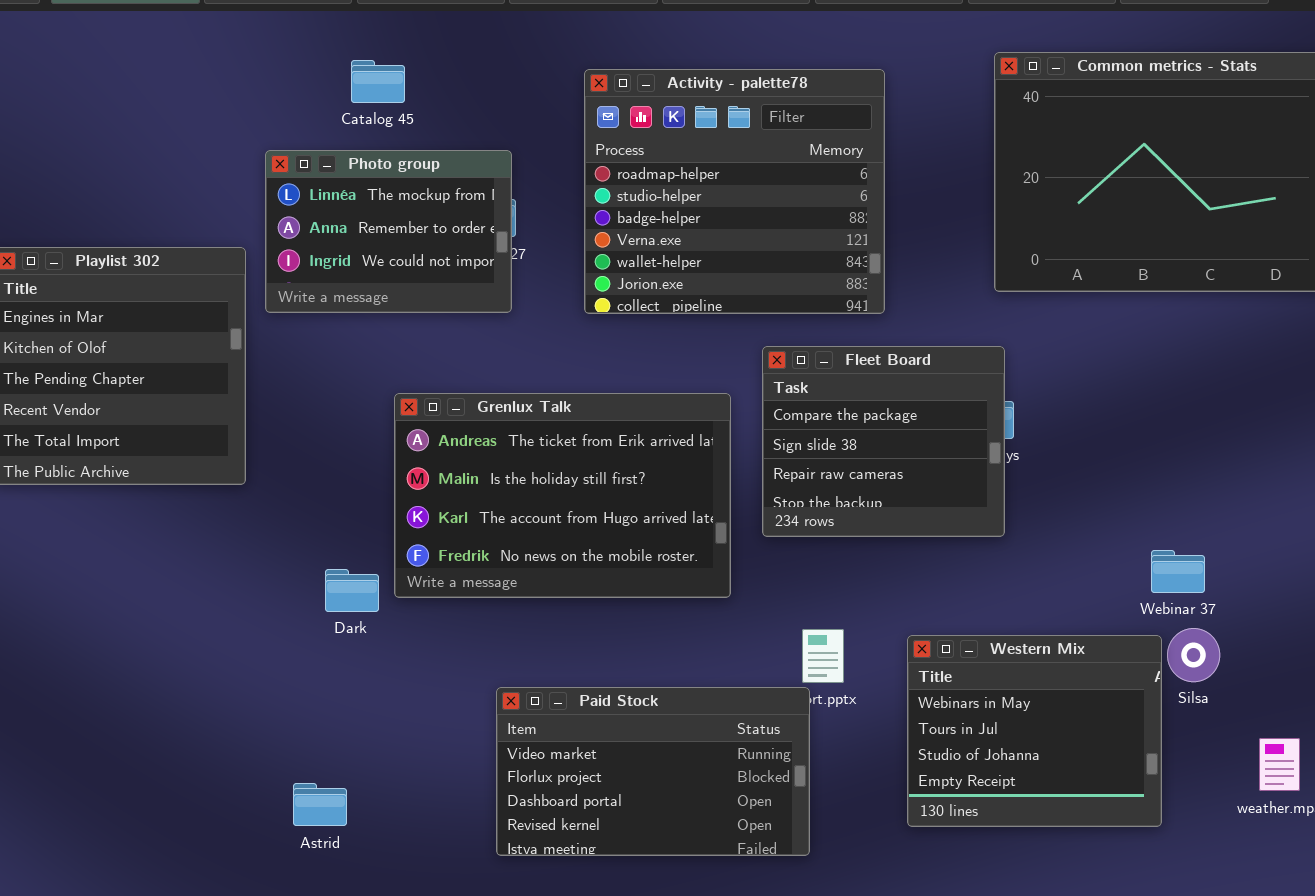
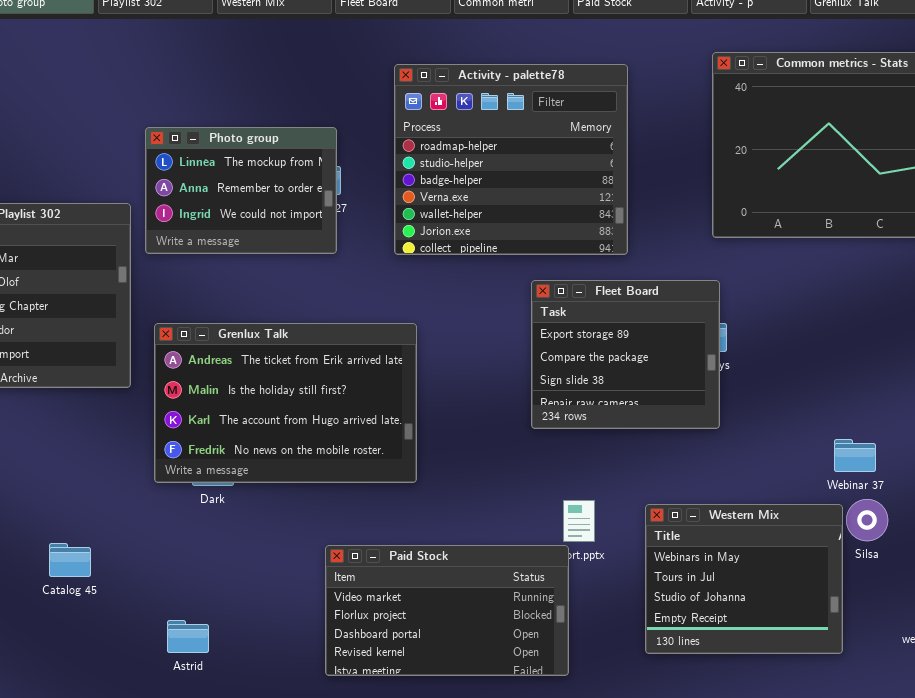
Catalog 45: [351,60,405,103] -> [49,543,91,577], moved
Fleet Board: [762,346,1005,537] -> [531,280,720,429], scrolled up 1 row
Grenlux Talk: [394,393,731,598] -> [154,323,417,483], moved

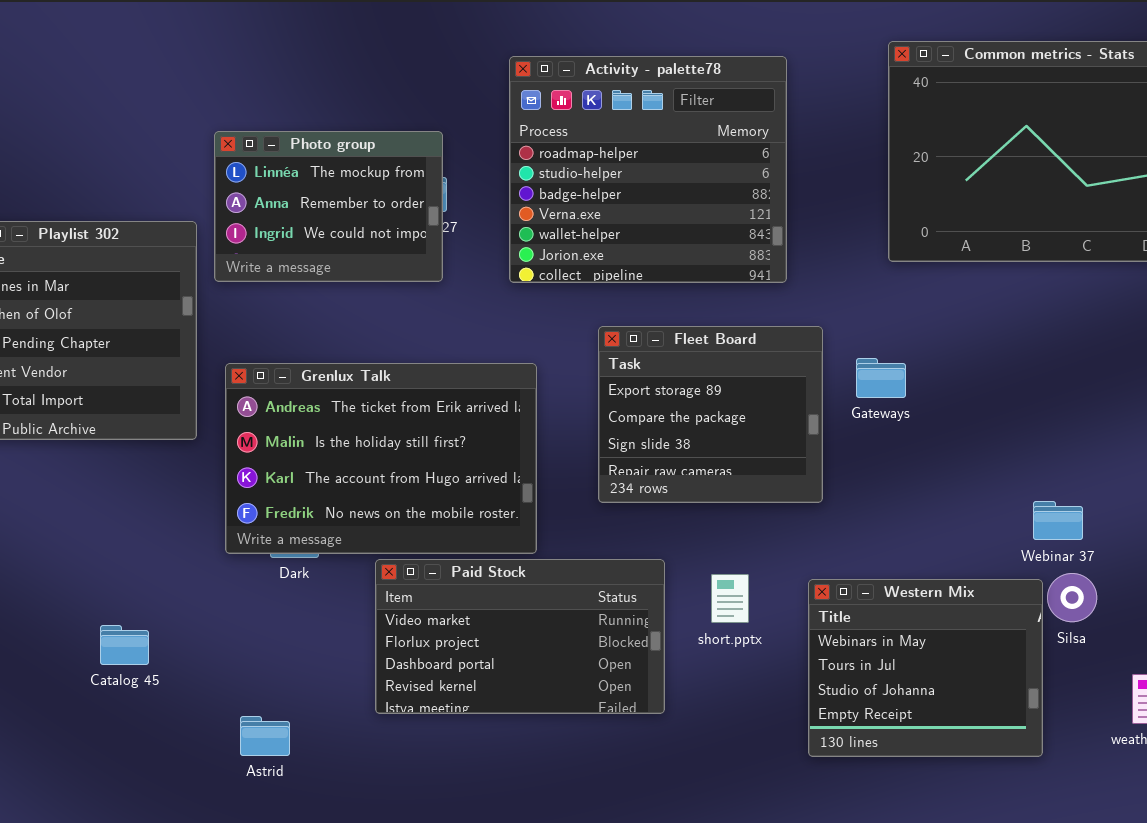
Fleet Board: [531,280,720,429] -> [598,326,823,503], moved
Paid Stock: [325,545,569,676] -> [375,559,665,714], moved

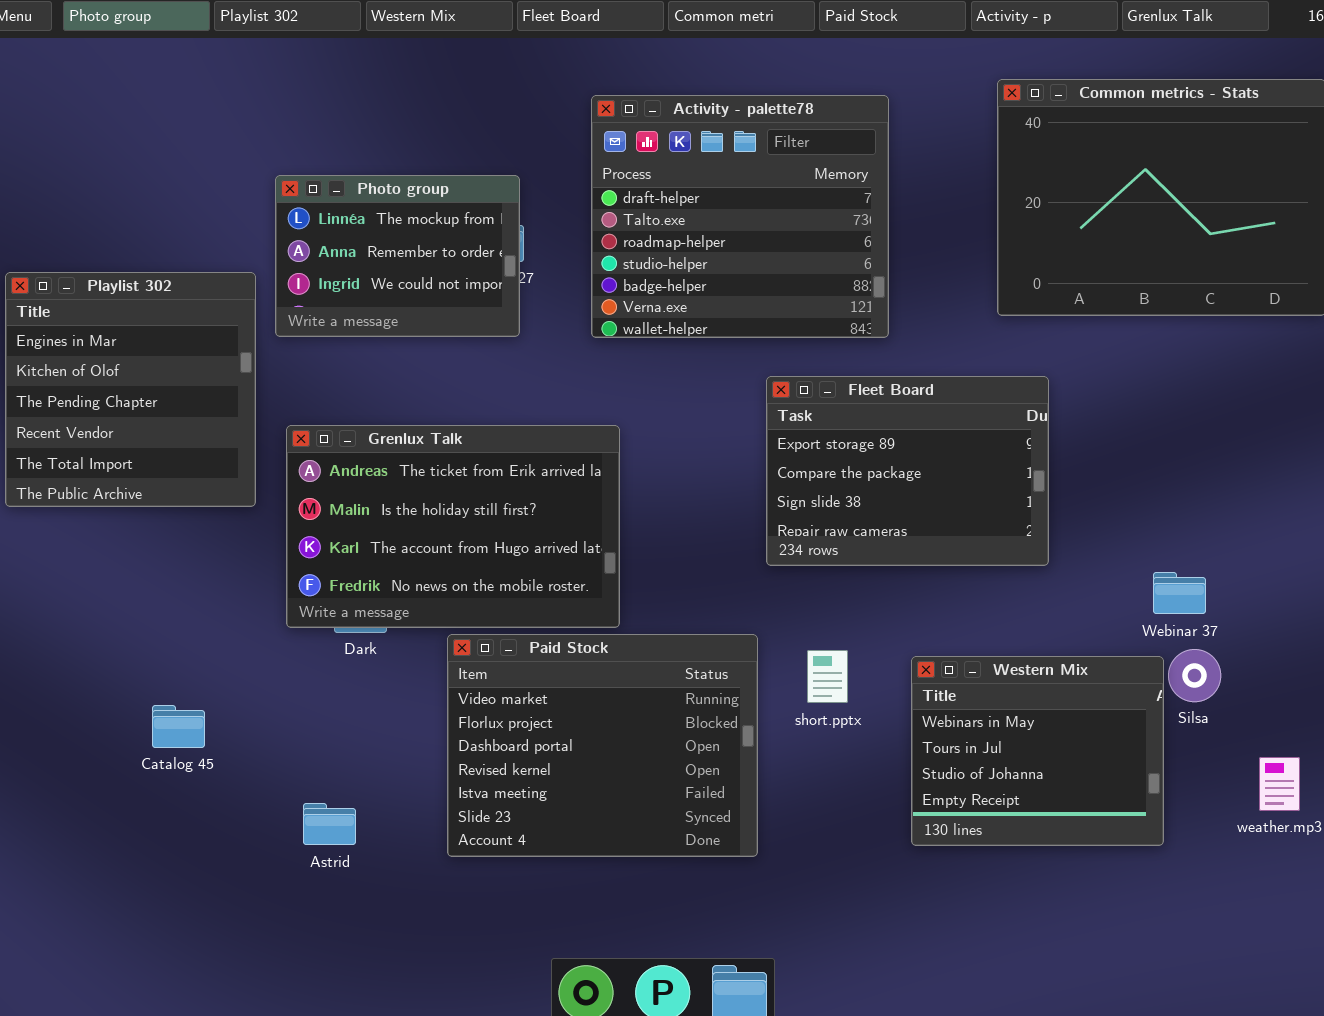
Activity - palette78: [509,56,787,283] -> [591,95,889,338], scrolled up 2 rows
Fleet Board: [598,326,823,503] -> [766,376,1049,566], moved, resized
Paid Stock: [375,559,665,714] -> [447,634,758,857], resized

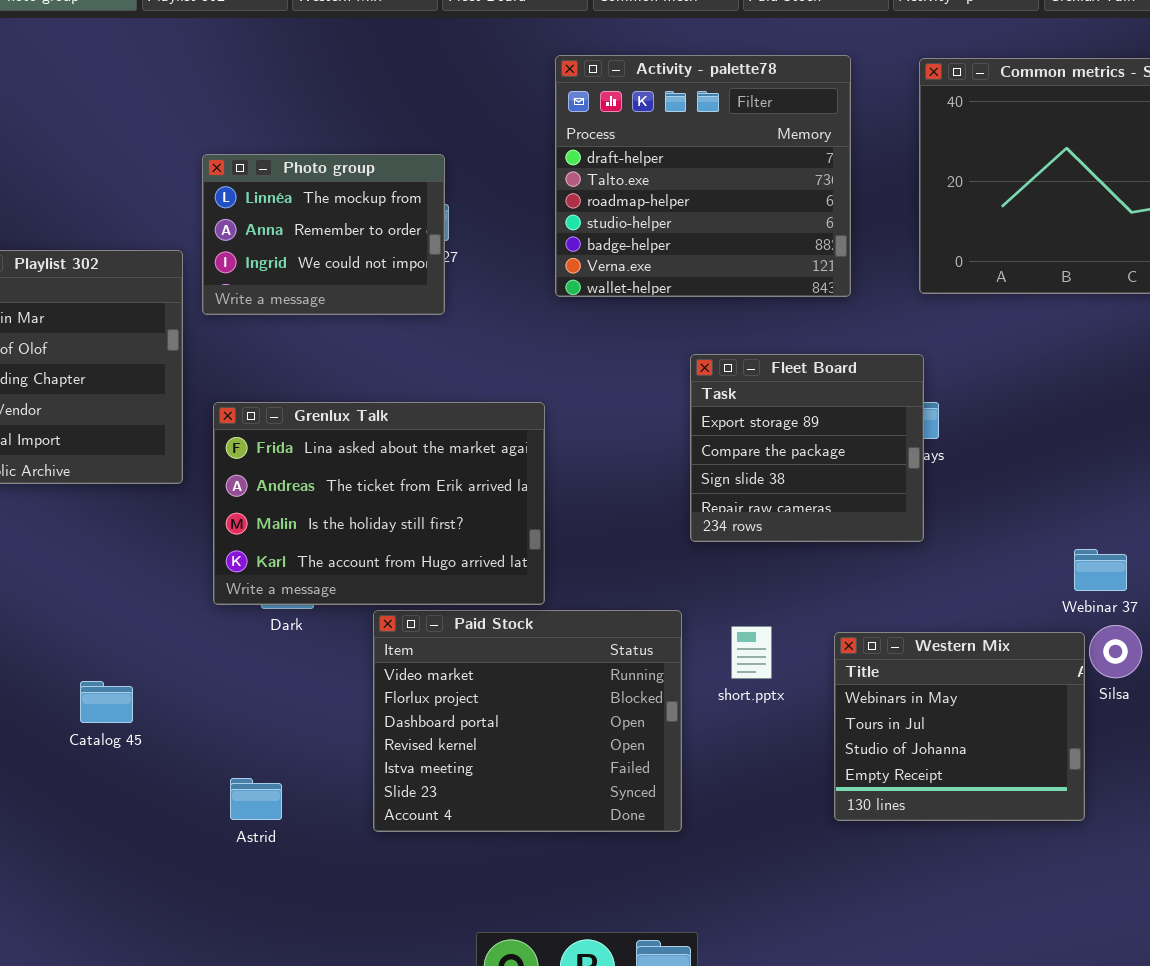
Activity - palette78: [591,95,889,338] -> [555,55,851,297], moved
Fleet Board: [766,376,1049,566] -> [690,354,924,542], resized
Grenlux Talk: [286,425,620,628] -> [213,402,545,605], scrolled up 1 row

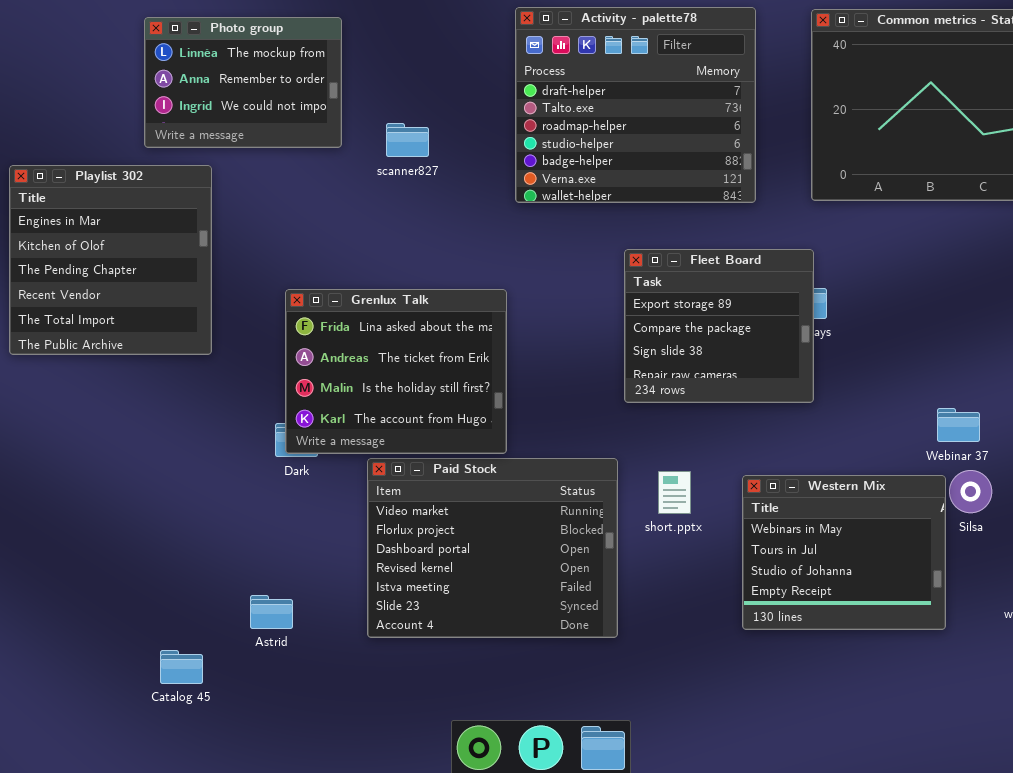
Photo group: [202,154,445,315] -> [144,17,342,148], moved
Grenlux Talk: [213,402,545,605] -> [285,289,507,454], resized
Catalog 45: [80,681,133,723] -> [160,650,203,684], moved

